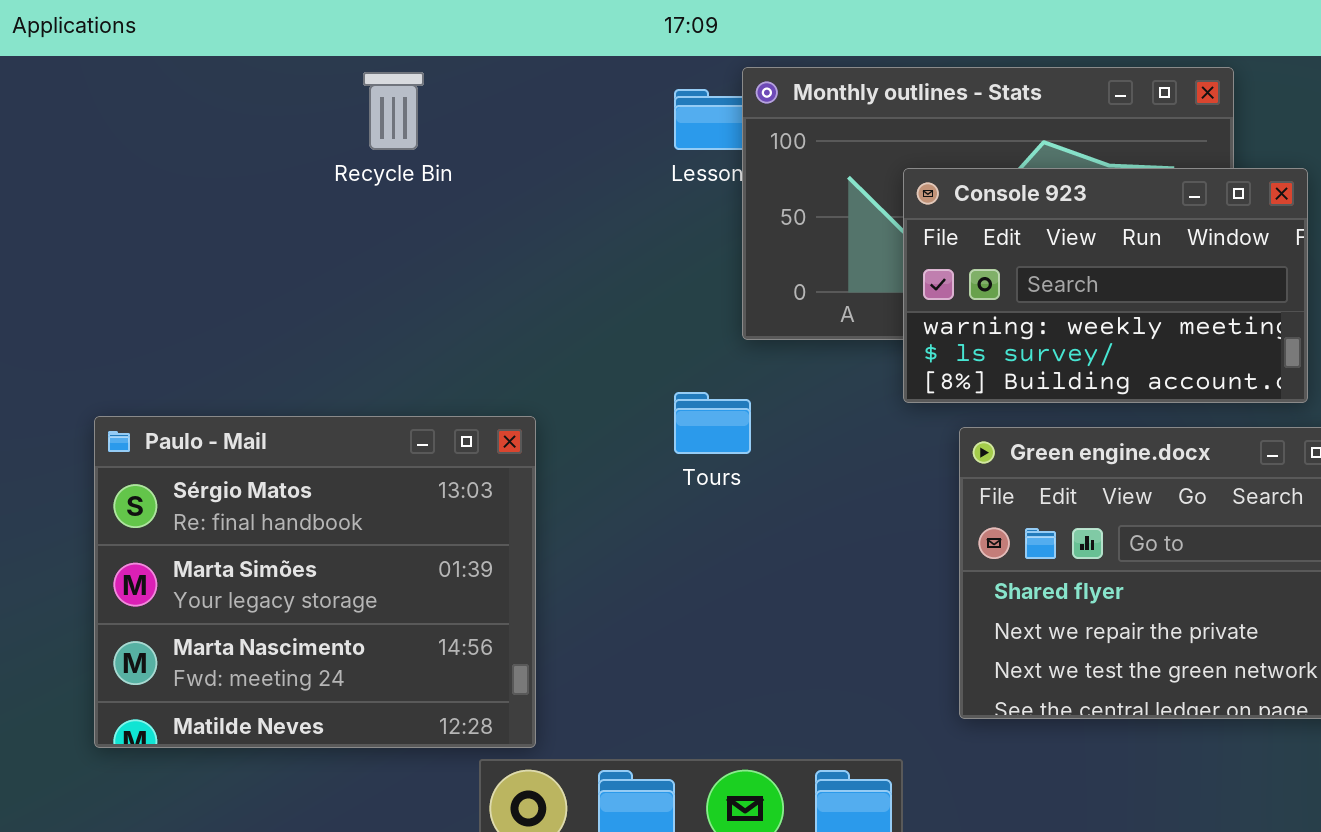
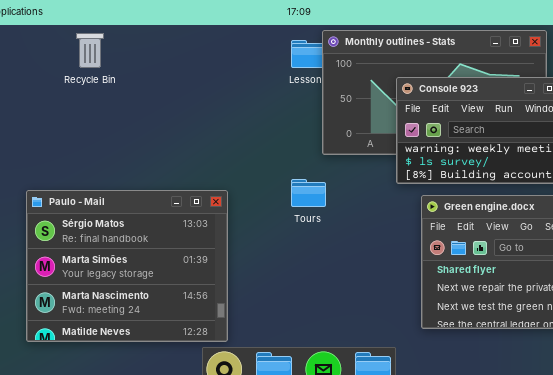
Recycle Bin: [363,72,424,150] -> [76,33,104,68], moved

